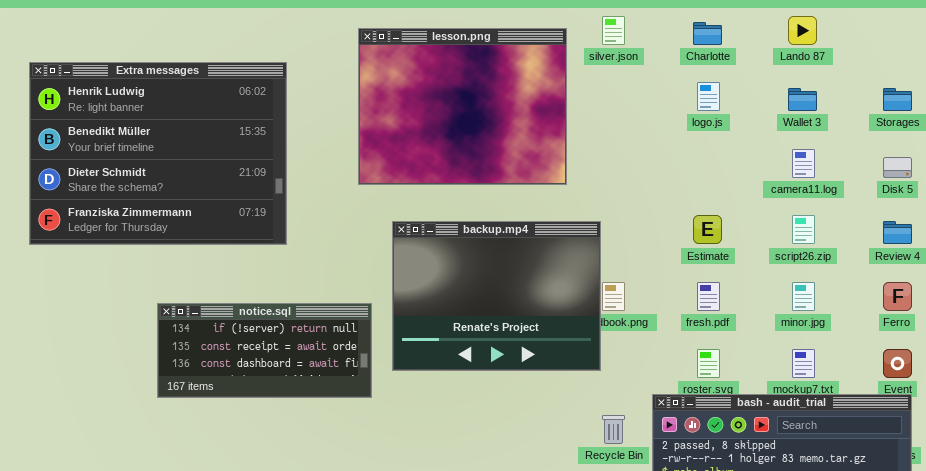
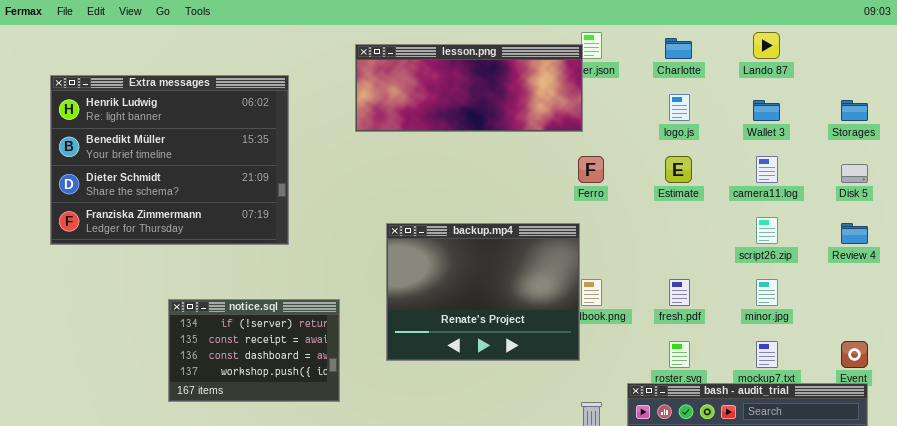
lesson.png: [358,28,567,185] -> [355,44,583,132], resized
Estimate: [693,215,722,244] -> [665,156,692,183], moved
Ferro: [883,282,912,311] -> [578,156,604,183], moved
notice.sql: [157,303,372,398] -> [168,299,340,402], resized

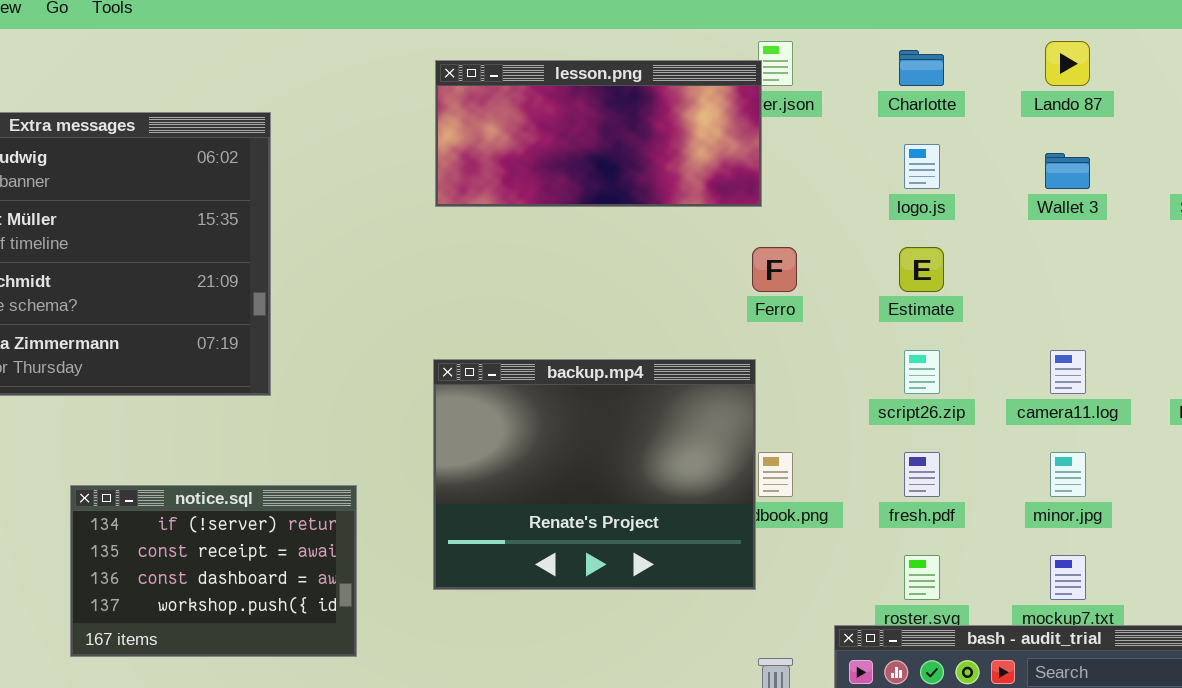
lesson.png: [355,44,583,132] -> [435,60,762,207], resized
camera11.log: [756,156,778,183] -> [1050,350,1086,394], moved
script26.zip: [756,217,778,244] -> [904,350,940,394], moved

